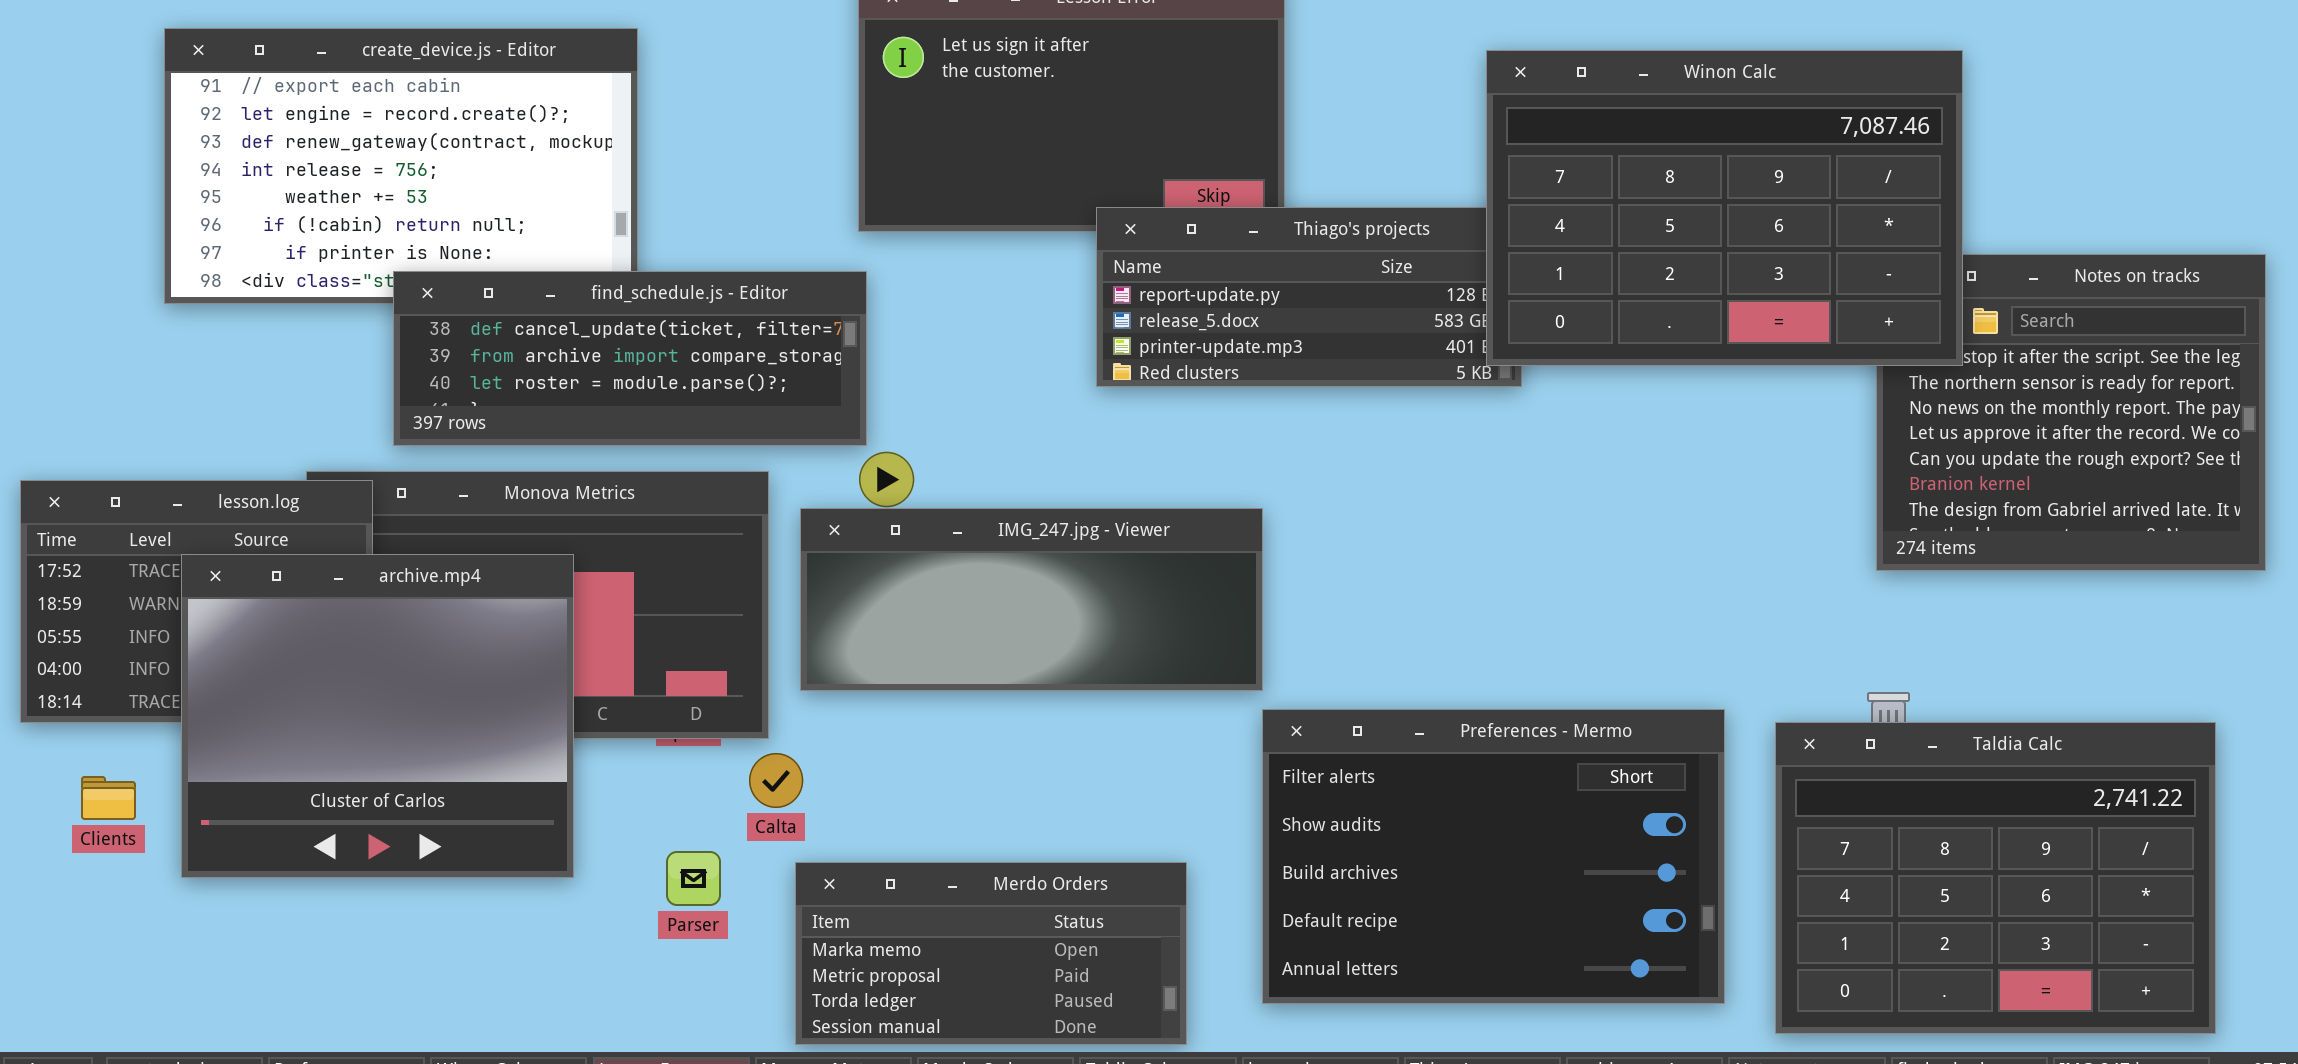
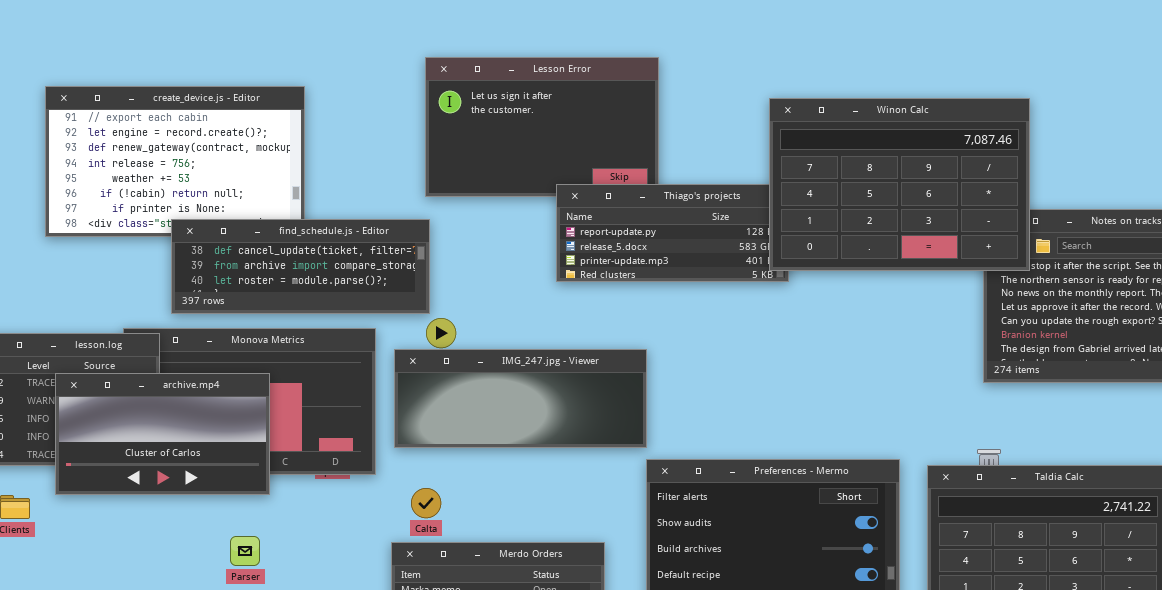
archive.mp4: [181,554,574,878] -> [55,373,270,495], resized
Calta: [749,753,803,808] -> [411,488,441,518], moved
Parser: [666,851,721,906] -> [230,536,260,566], moved

